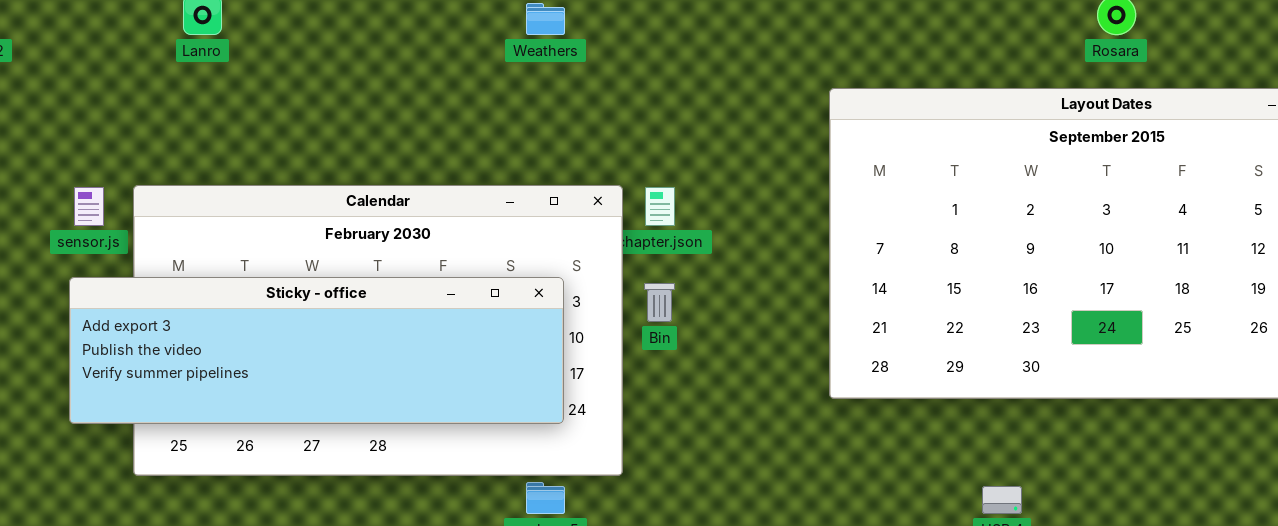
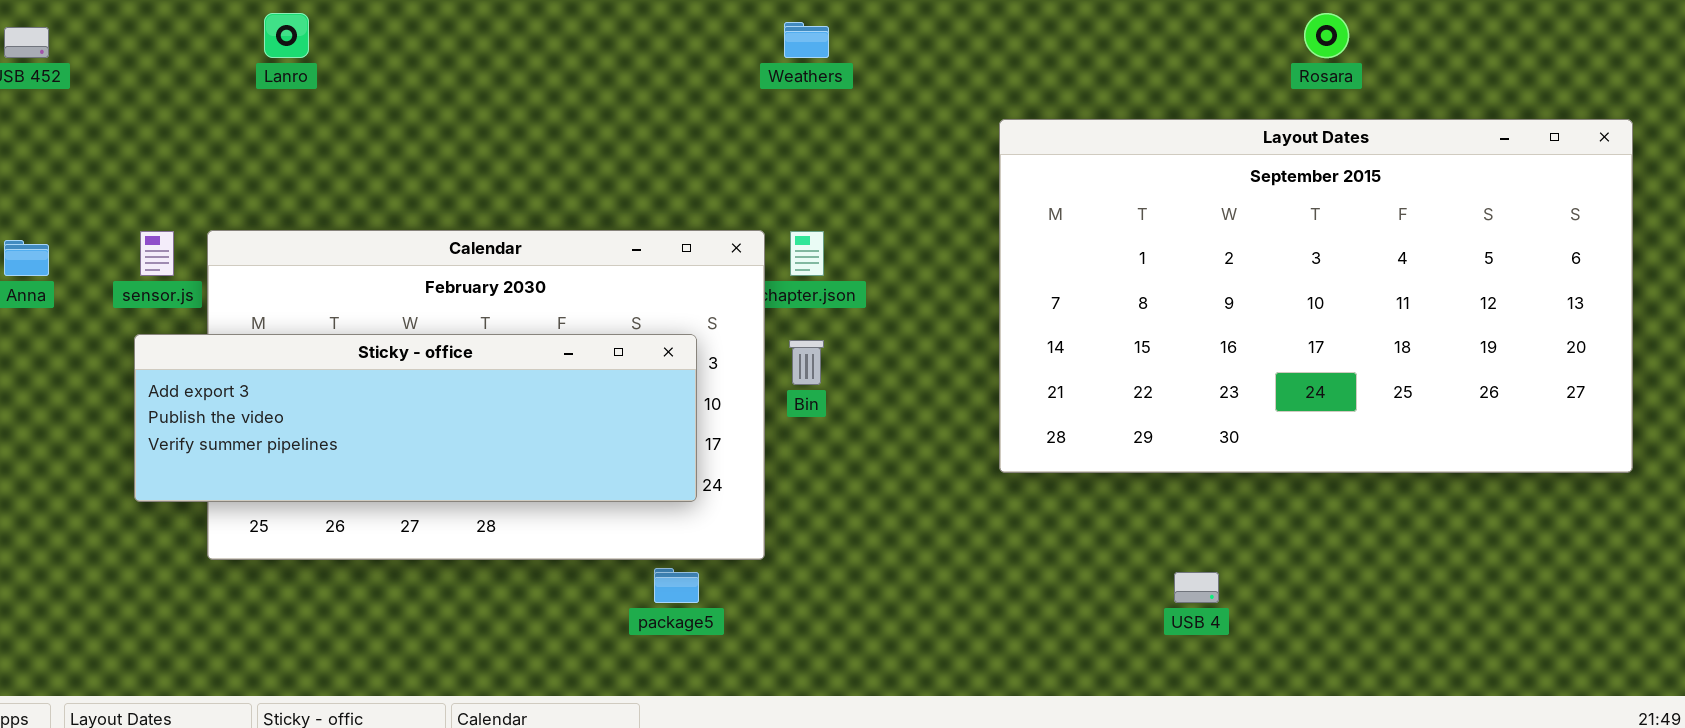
Weathers: [526,3,565,35] -> [784,22,829,58], moved

